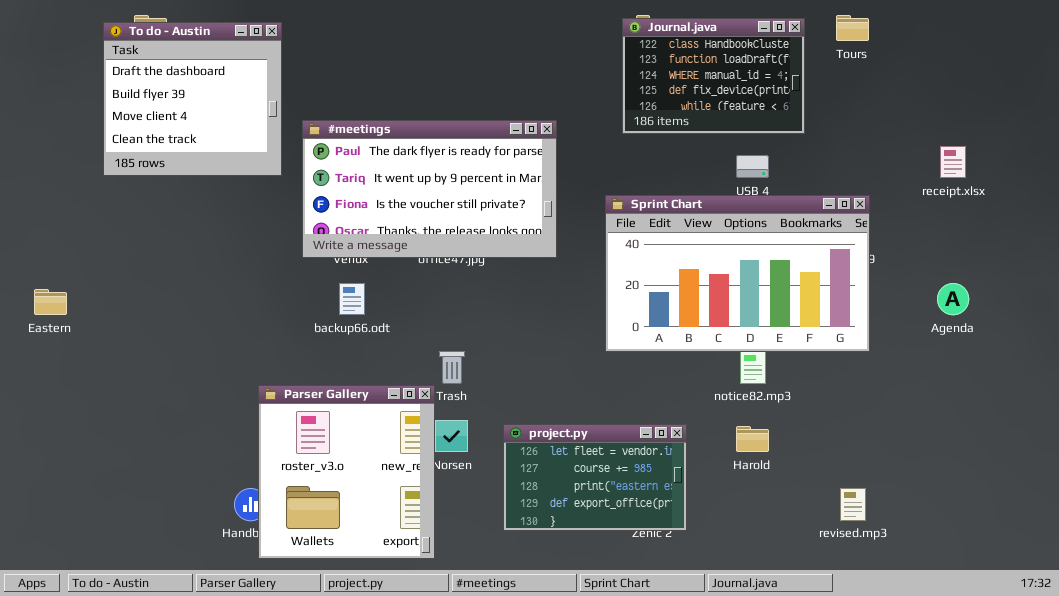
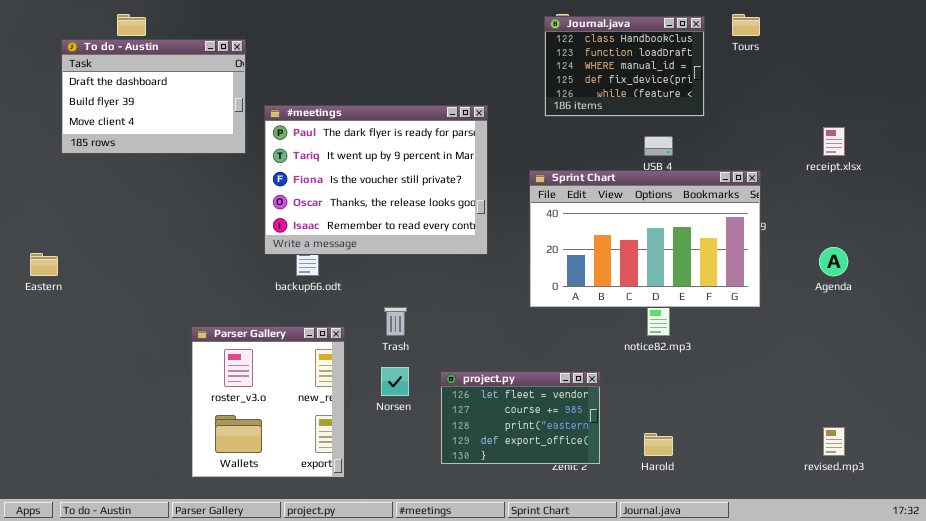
To do - Austin: [103,22,282,176] -> [61,39,246,154], resized
#meetings: [302,120,557,258] -> [264,105,488,255], resized
Parser Gallery: [258,385,435,559] -> [191,326,345,478], moved
Harold: [736,426,769,452] -> [644,433,673,456], moved
revised.mp3: [840,488,866,521] -> [823,427,845,456], moved

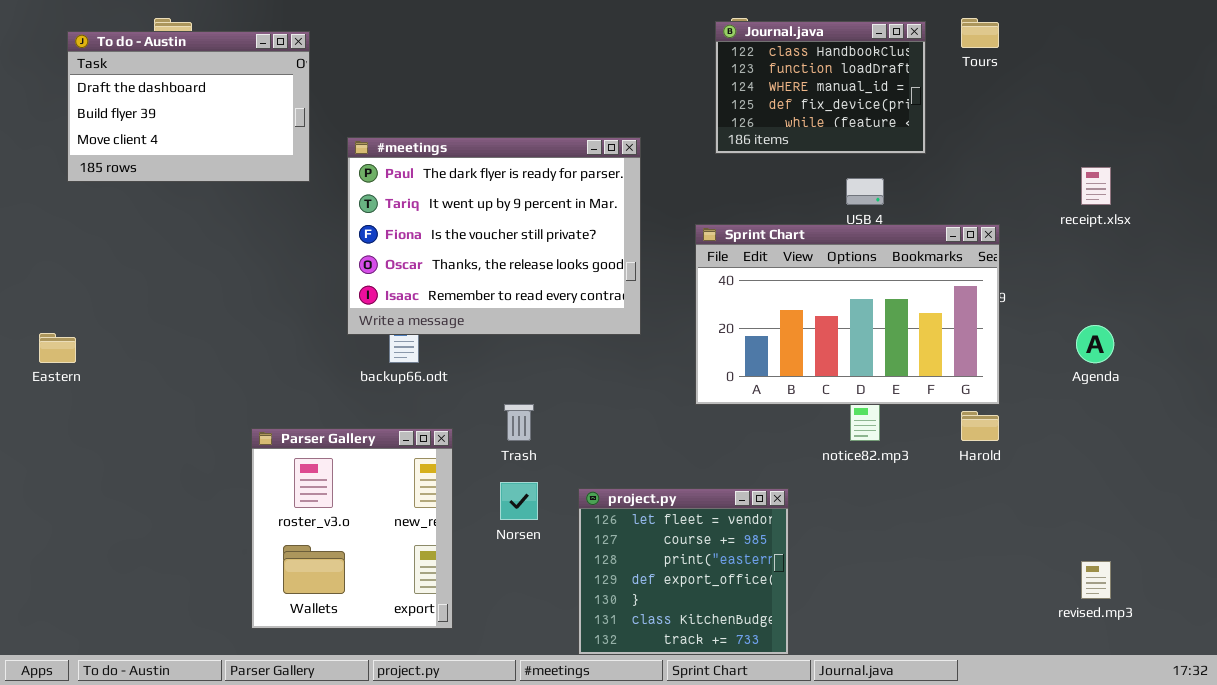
To do - Austin: [61,39,246,154] -> [67,31,310,182], moved
project.py: [440,371,601,465] -> [578,488,789,655], resized
Harold: [644,433,673,456] -> [961,411,999,441], moved

